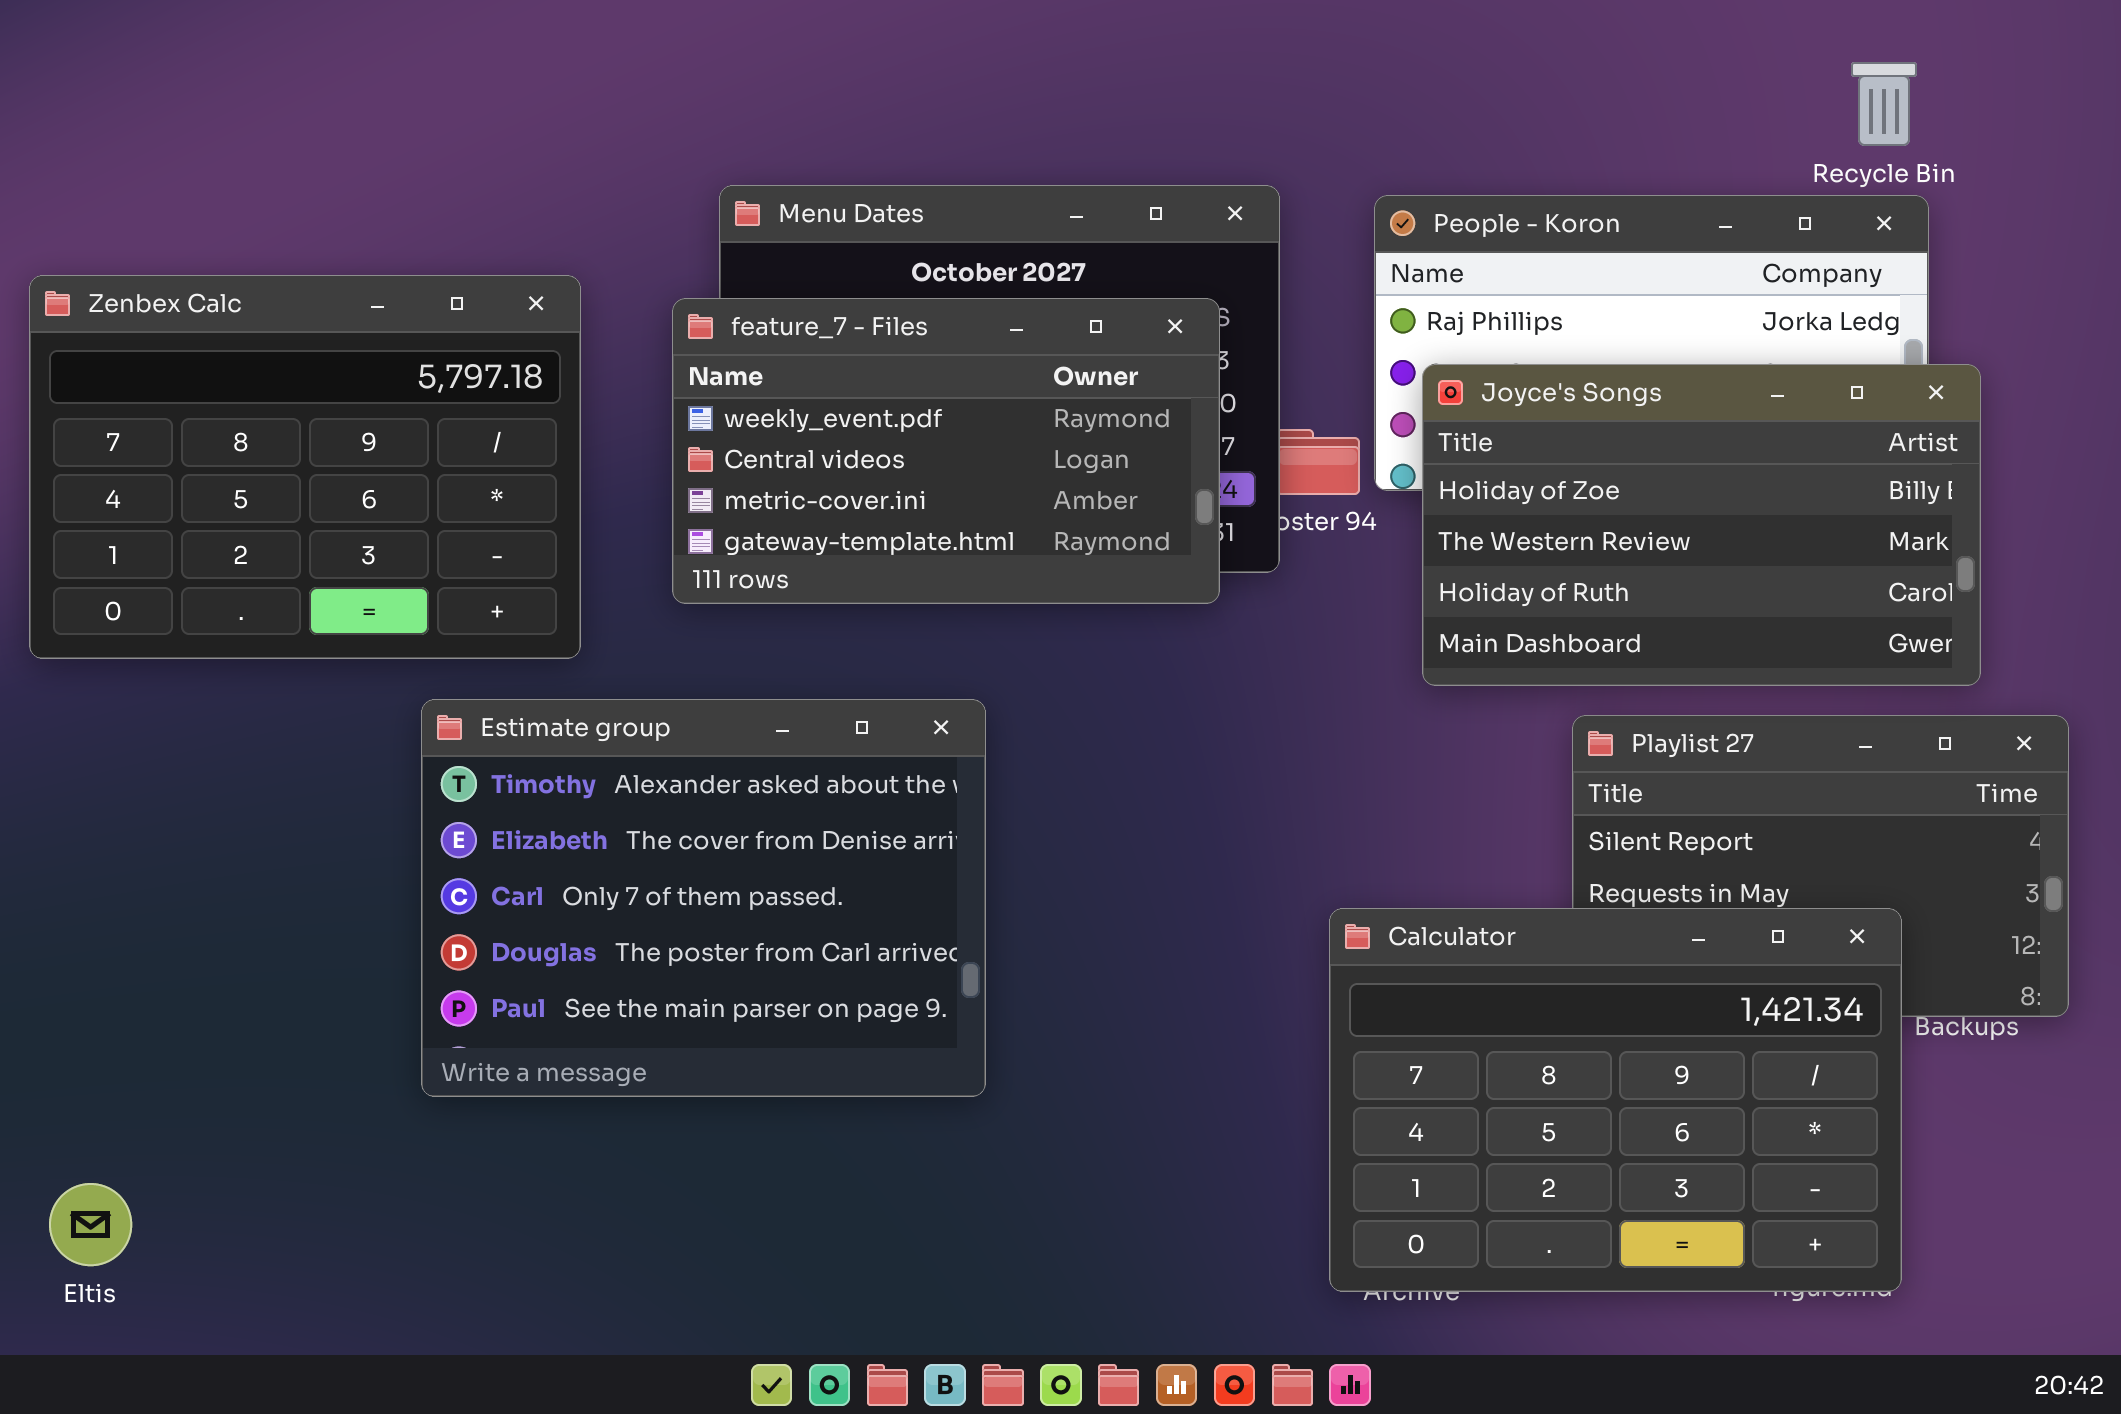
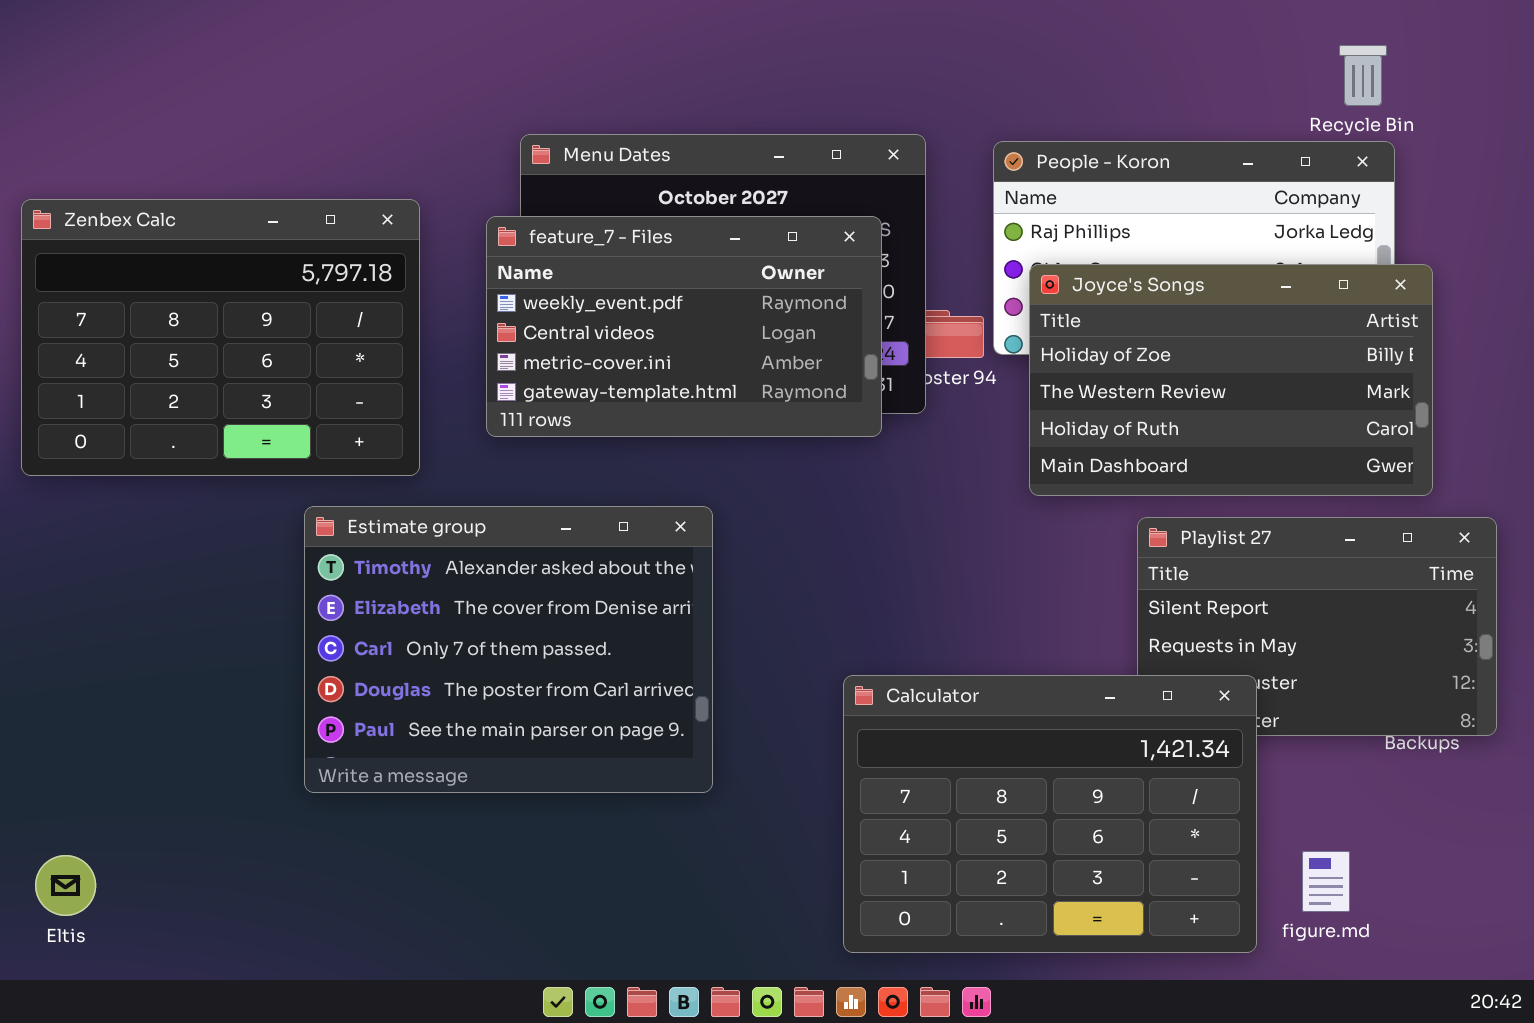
Calculator: [1329,908,1902,1292] -> [843,675,1257,953], moved

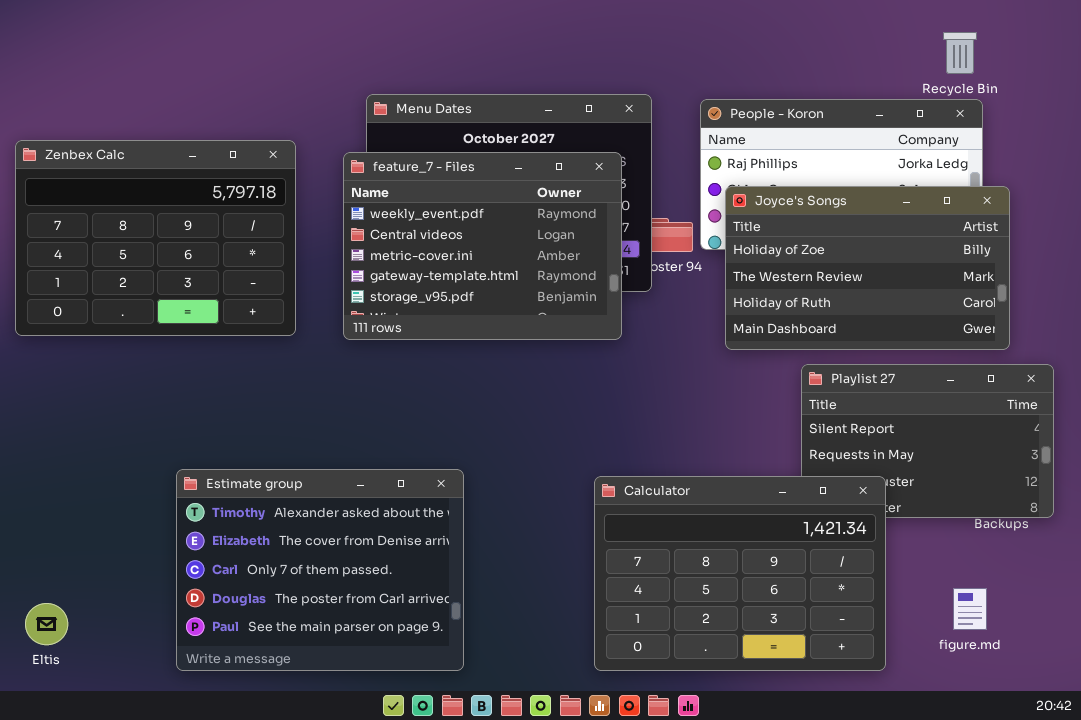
feature_7 - Files: [486,216,882,437] -> [343,152,622,340], resized
Estimate group: [304,506,713,793] -> [176,469,464,671], moved
figure.md: [1302,851,1350,912] -> [953,588,987,630], moved

